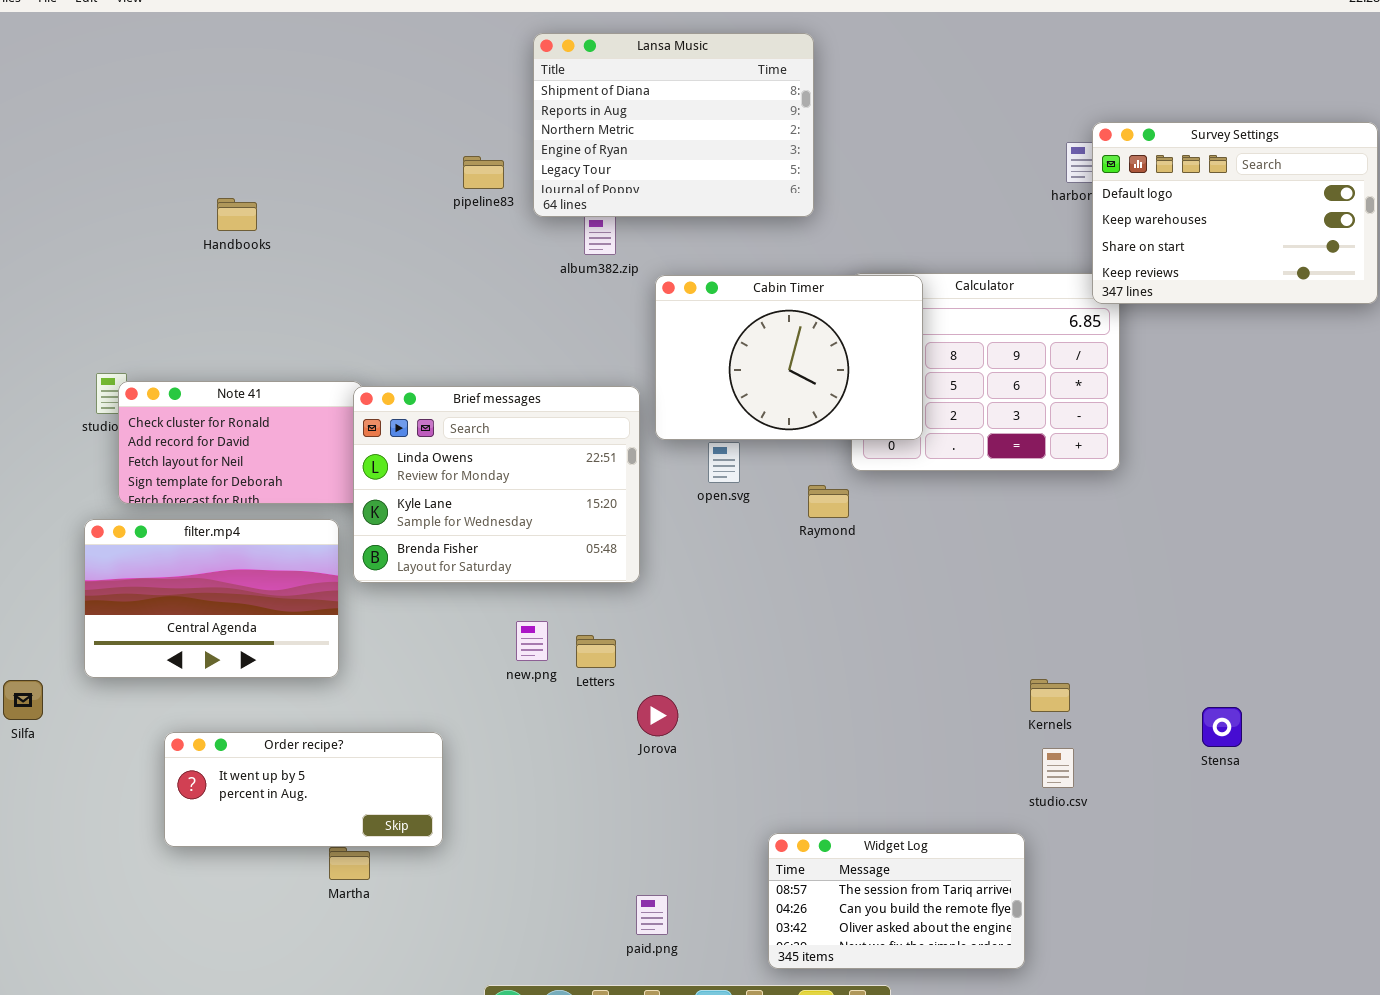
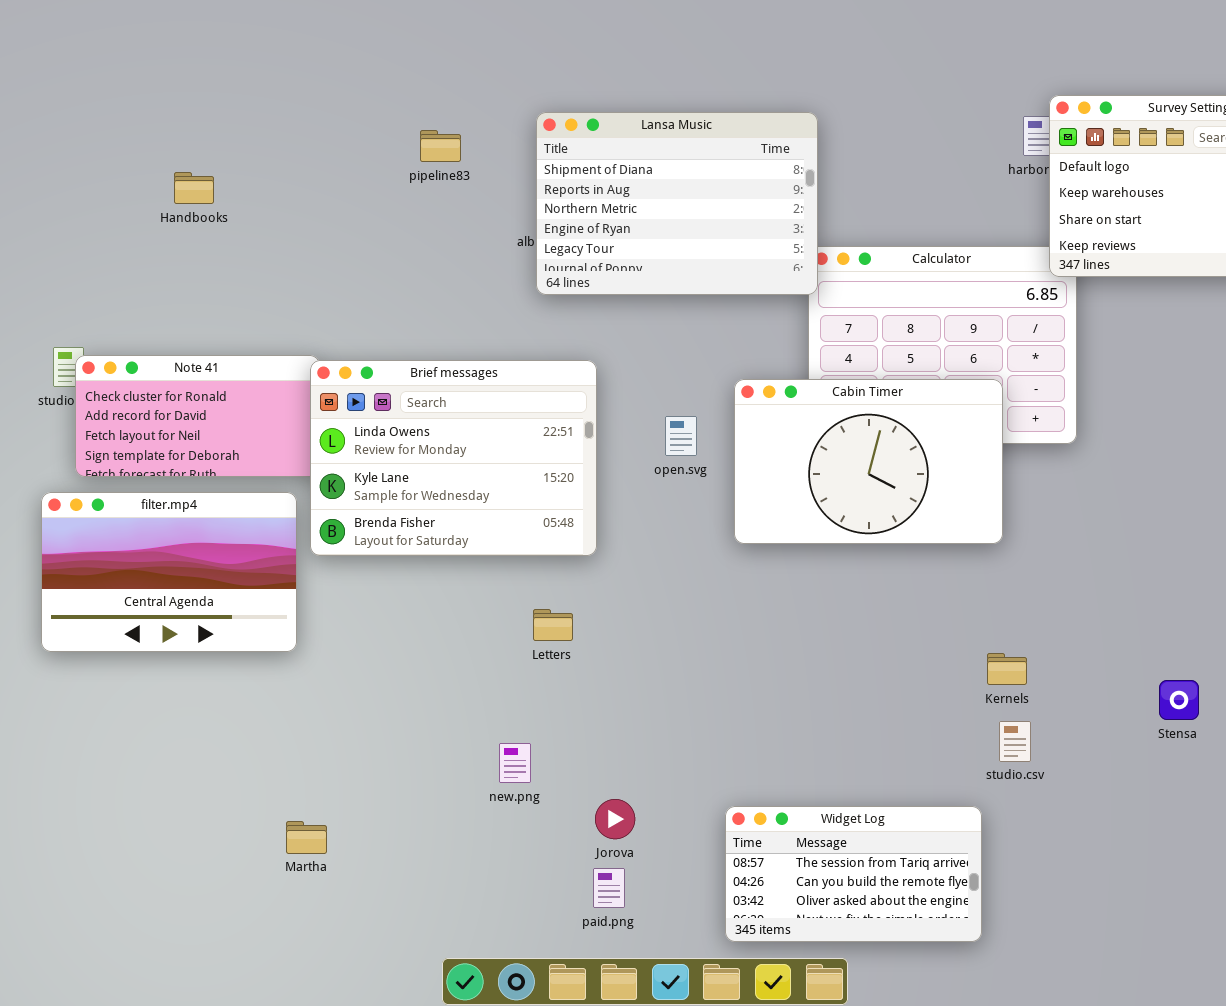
Lansa Music: [533,33,814,217] -> [536,112,818,295], moved
Cabin Timer: [655,275,923,440] -> [734,379,1003,544], moved
new.png: [516,621,548,661] -> [499,743,531,783], moved
Jorova: [637,695,678,736] -> [595,799,635,839], moved
Order recipe?: [164,732,443,847] -> none, closed

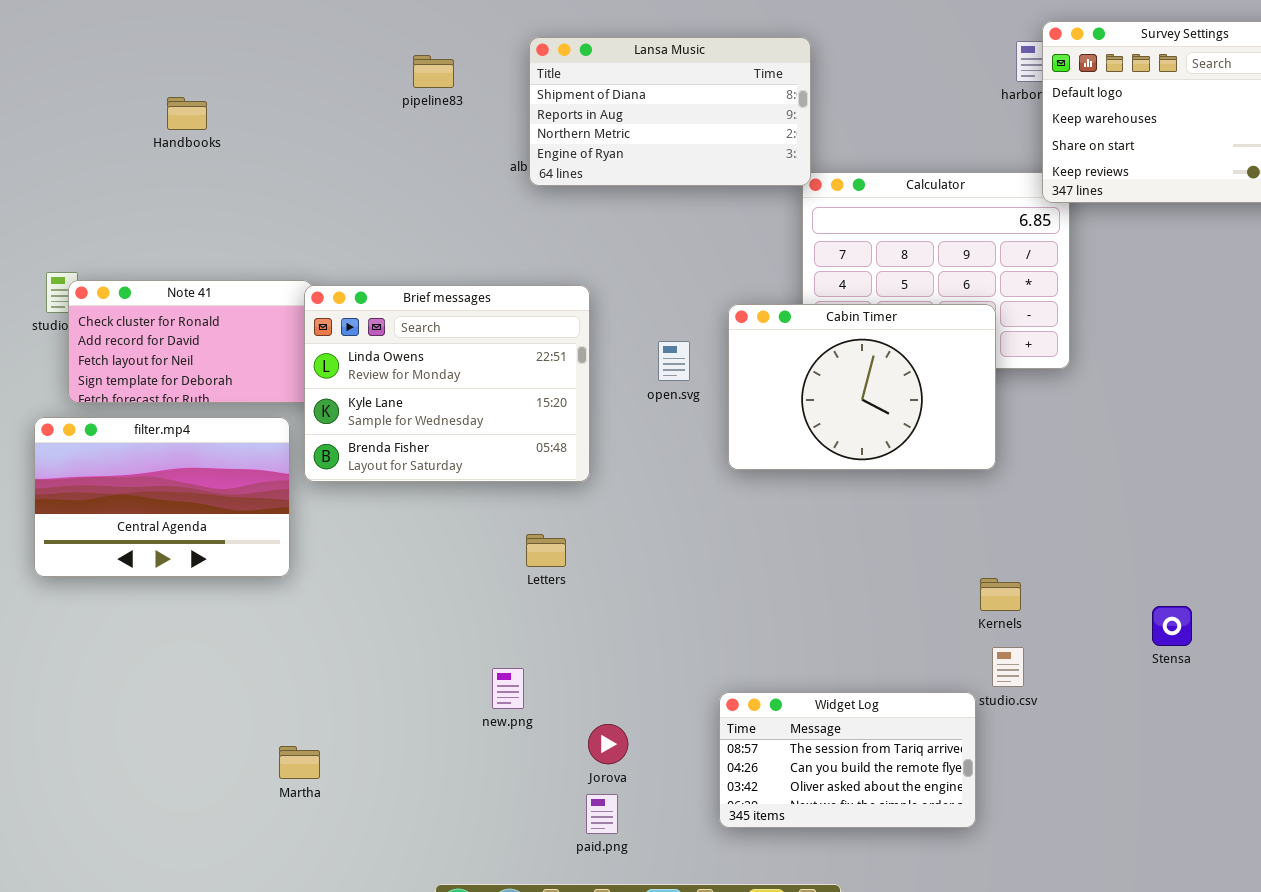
Lansa Music: [536,112,818,295] -> [529,37,811,186], resized
Widget Log: [725,806,982,942] -> [719,692,976,828], moved

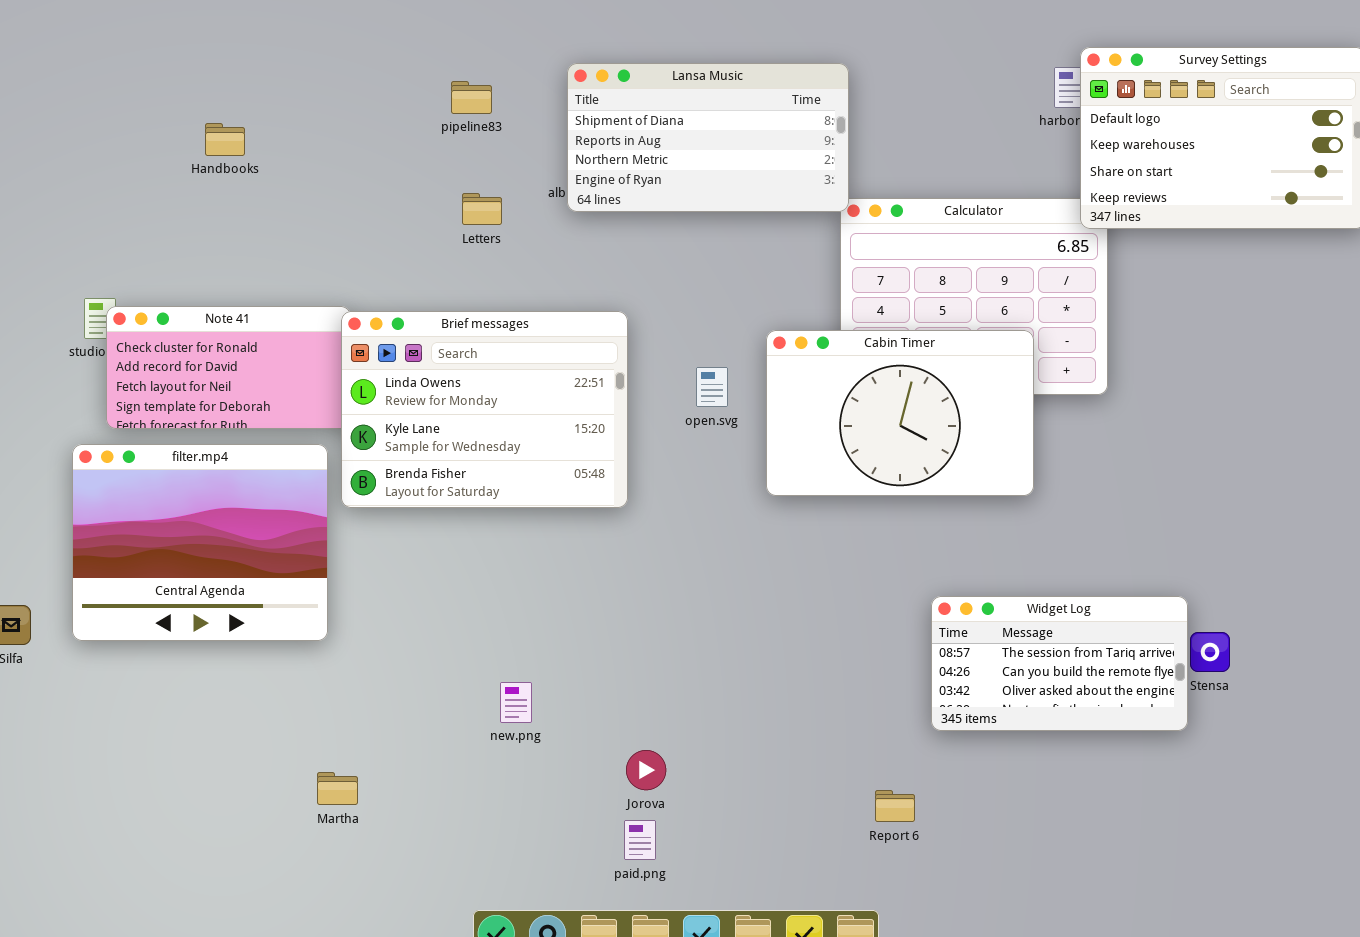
filter.mp4: [34,417,290,577] -> [72,444,328,641], resized
Letters: [526,534,566,567] -> [462,193,502,225], moved
new.png: [492,668,524,709] -> [500,682,532,723], moved
Widget Log: [719,692,976,828] -> [931,596,1188,731], moved

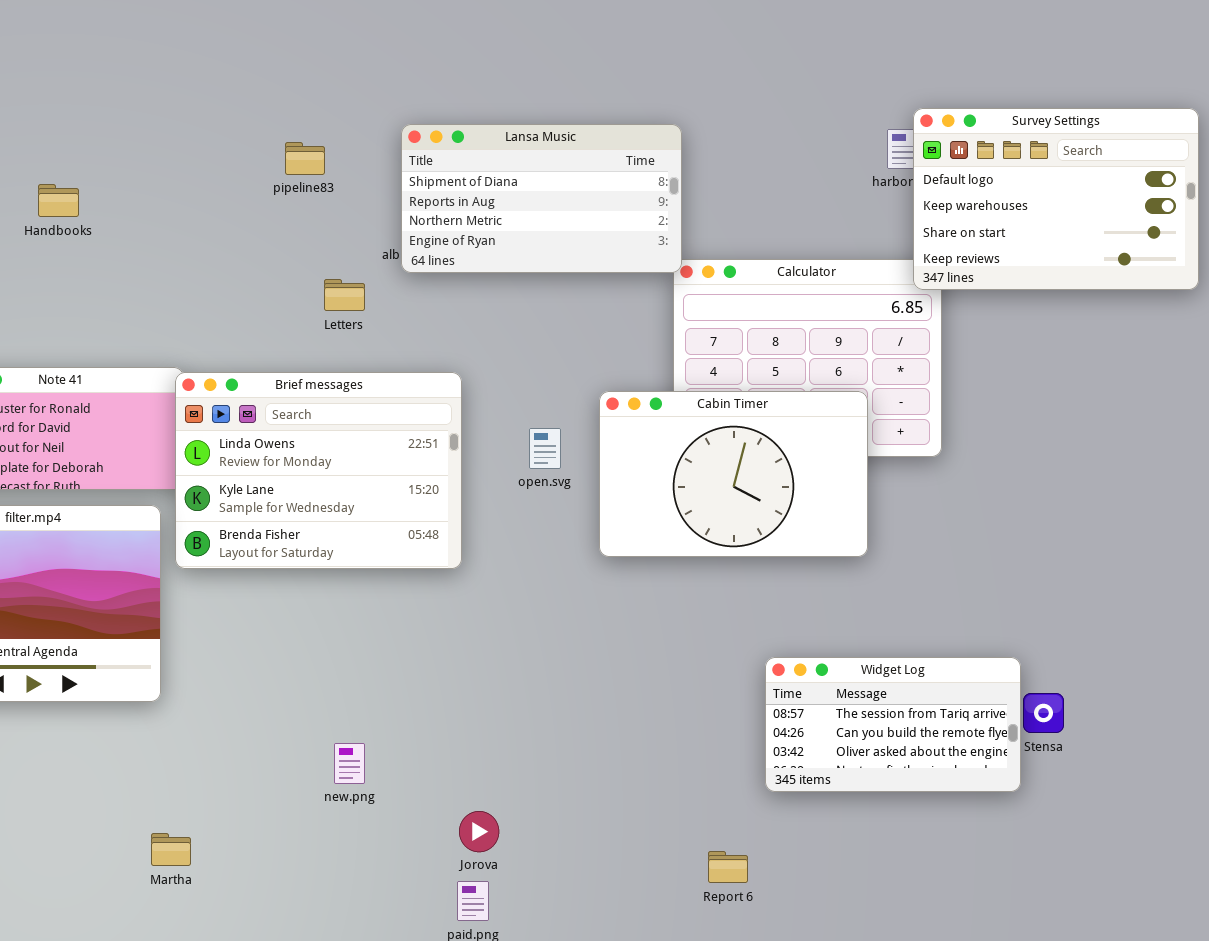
Letters: [462,193,502,225] -> [324,279,365,311], moved

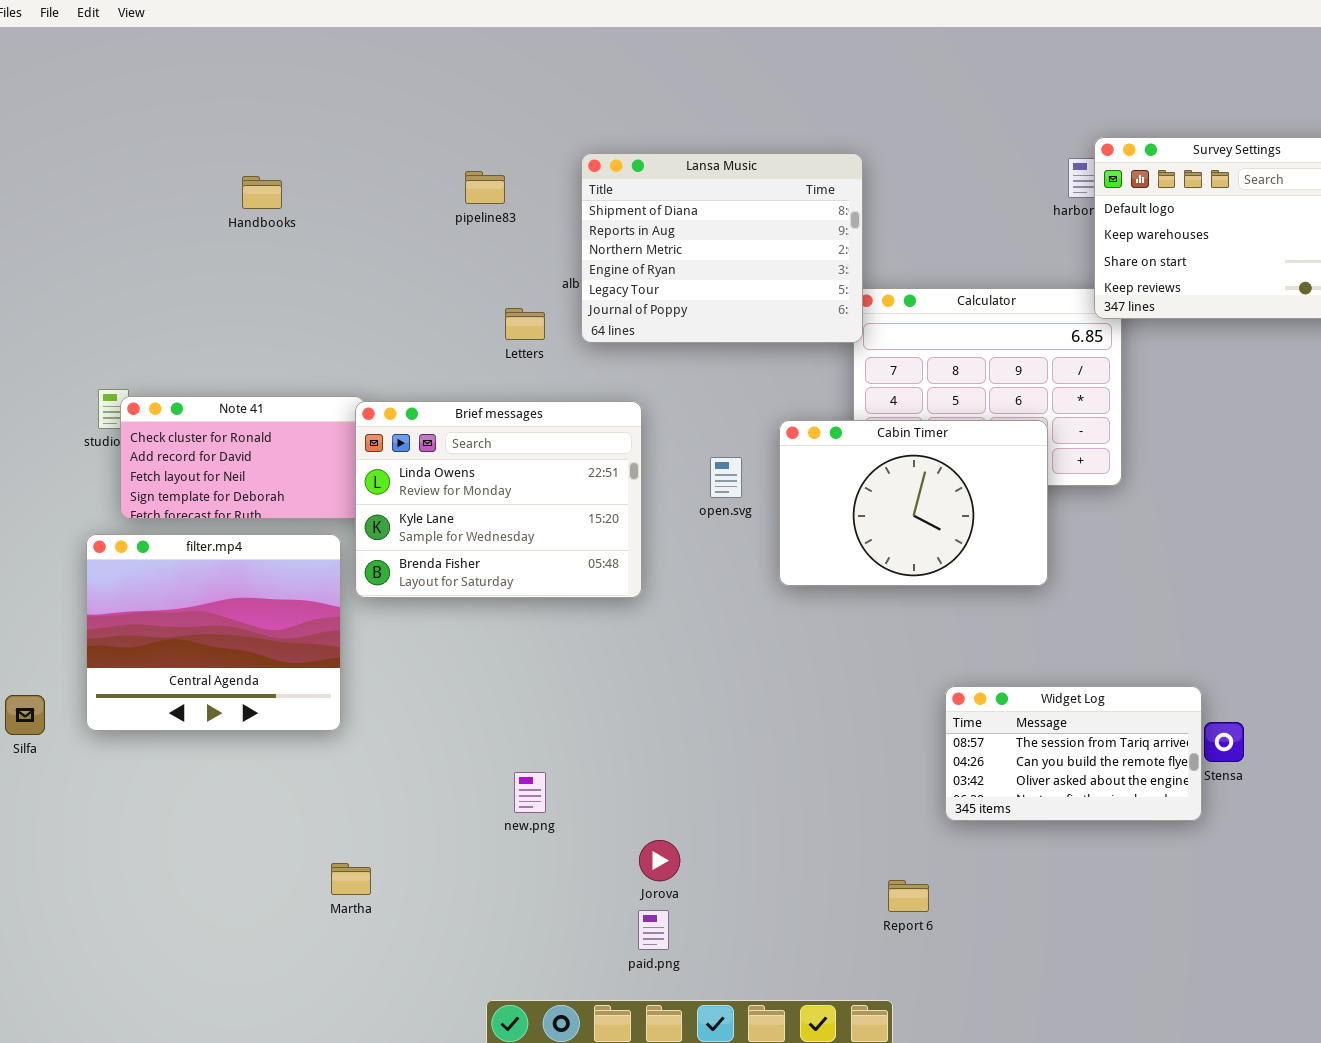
Lansa Music: [401,124,682,273] -> [581,153,863,343], resized
Handbooks: [38,184,79,217] -> [242,176,282,209], moved

